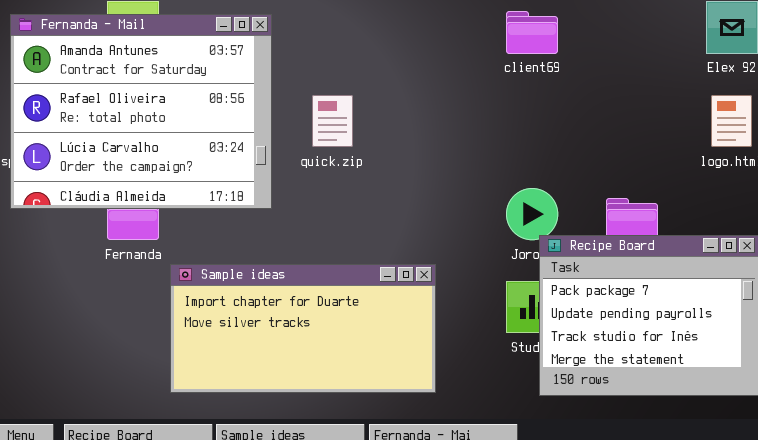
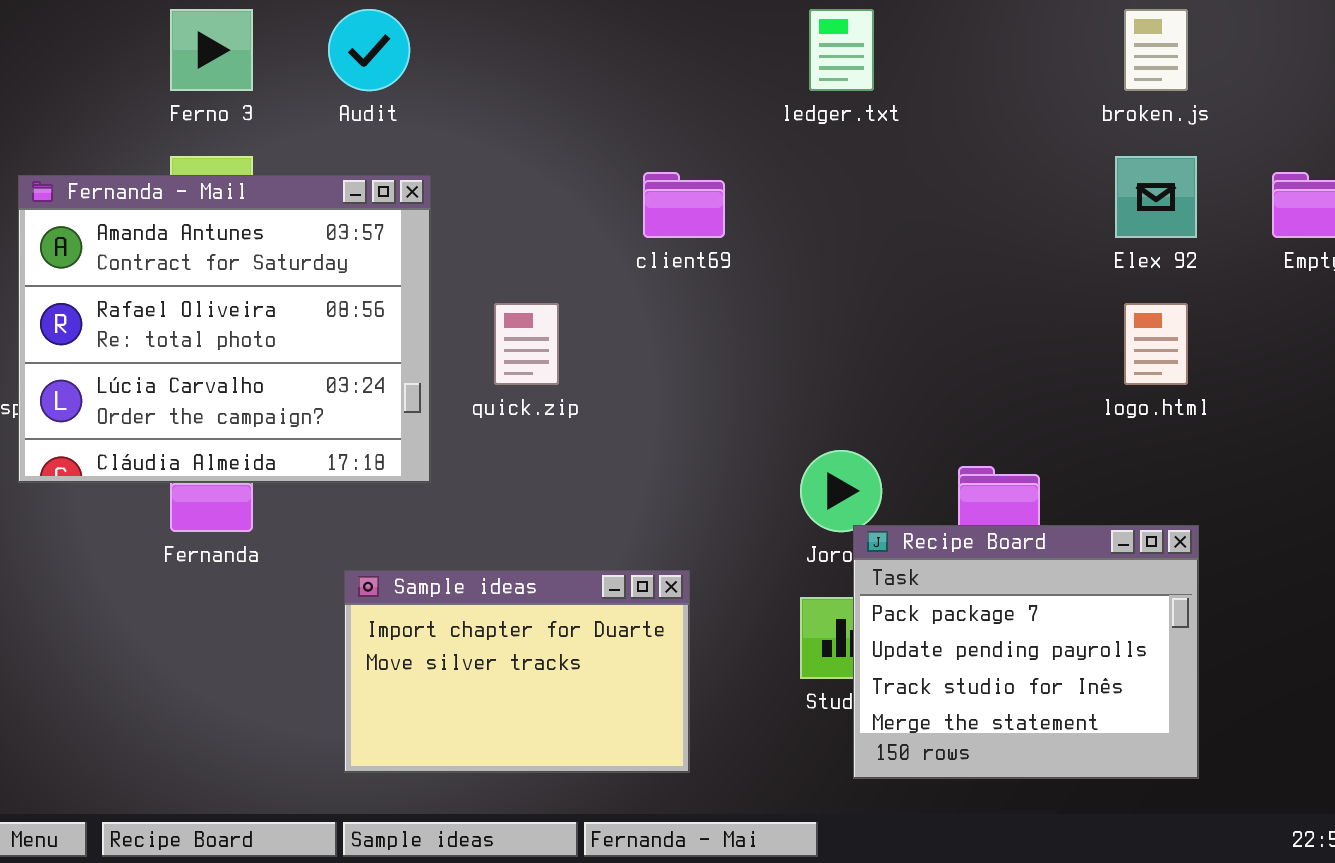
client69: [506,11,558,54] -> [643,172,725,238], moved
Sample ideas: [170,264,436,393] -> [344,570,690,773], resized

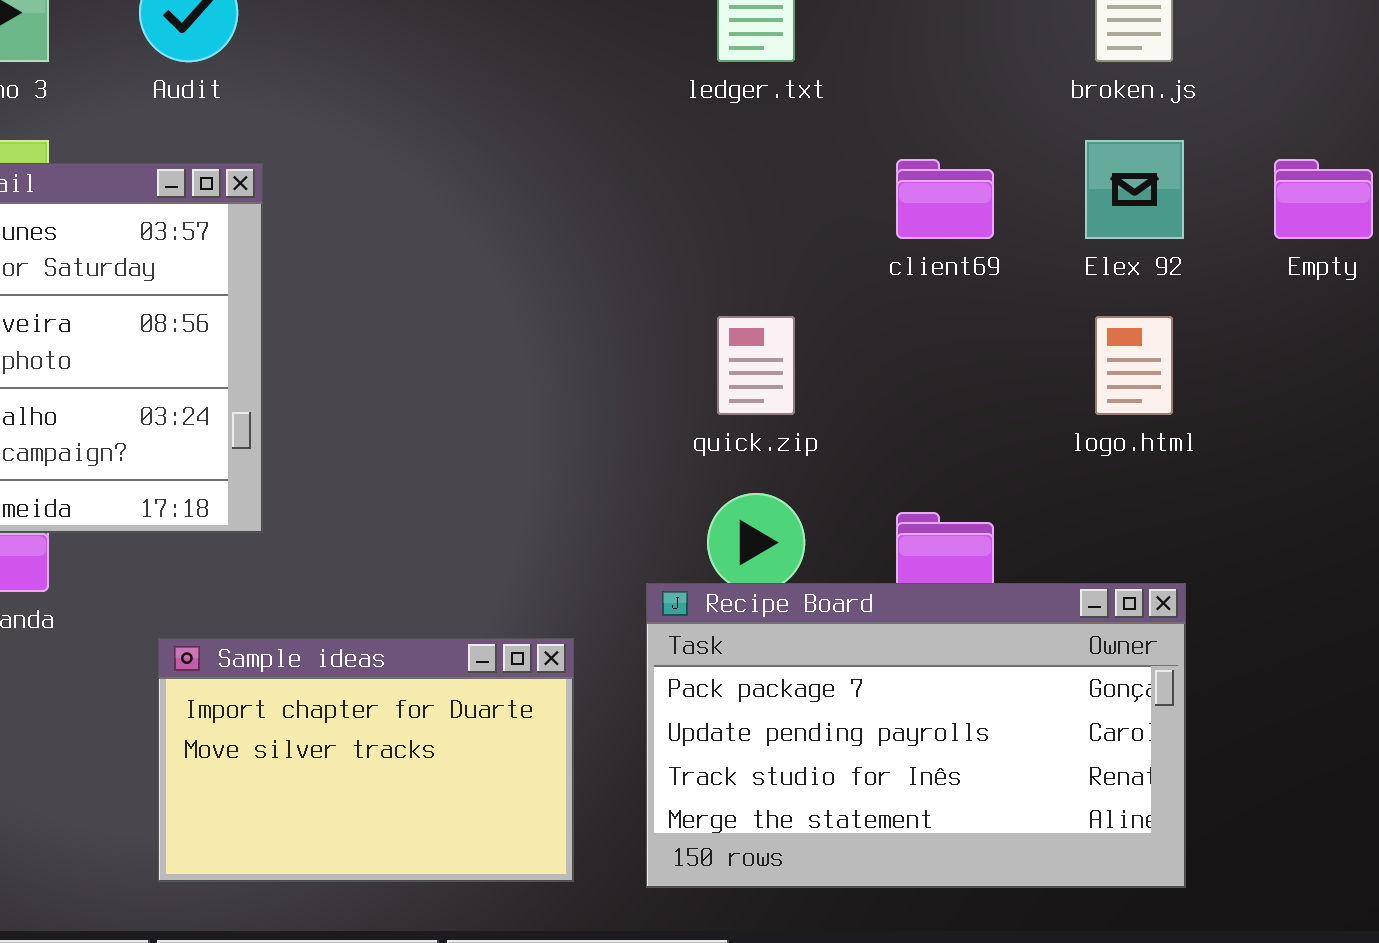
client69: [643,172,725,238] -> [896,159,994,239], moved
quick.zip: [494,303,559,385] -> [717,316,795,415], moved
Recipe Board: [853,525,1199,779] -> [646,583,1186,888], resized

